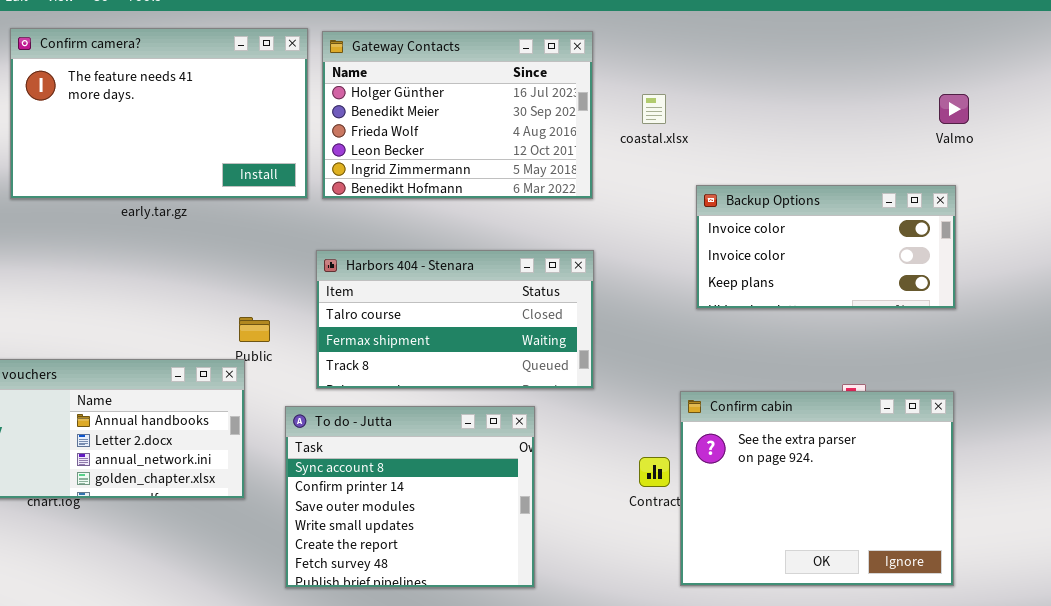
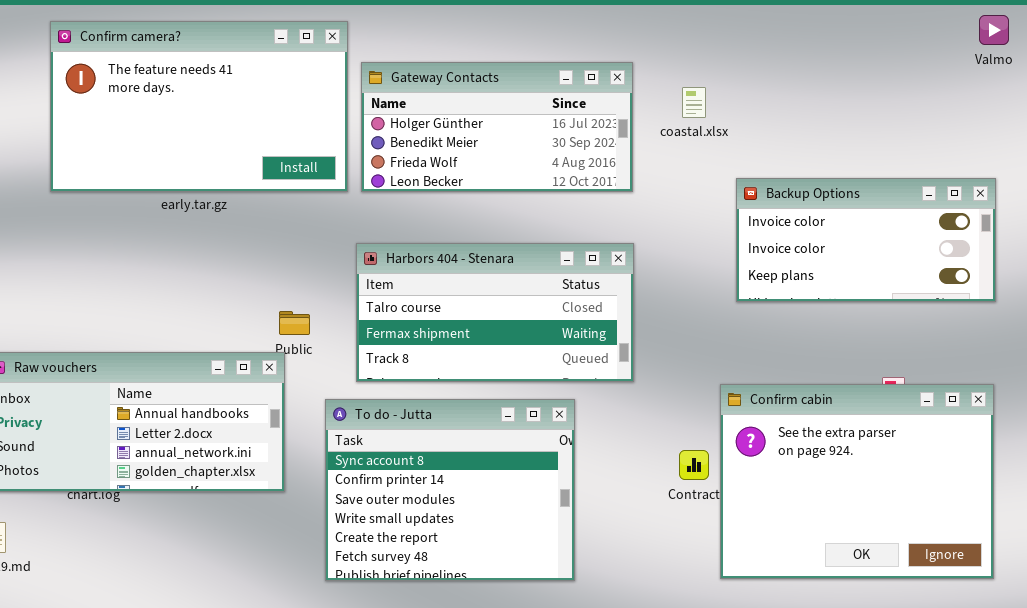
Gateway Contacts: [322,31,593,199] -> [361,62,633,192], resized
Valmo: [939,94,969,124] -> [979,15,1009,45], moved

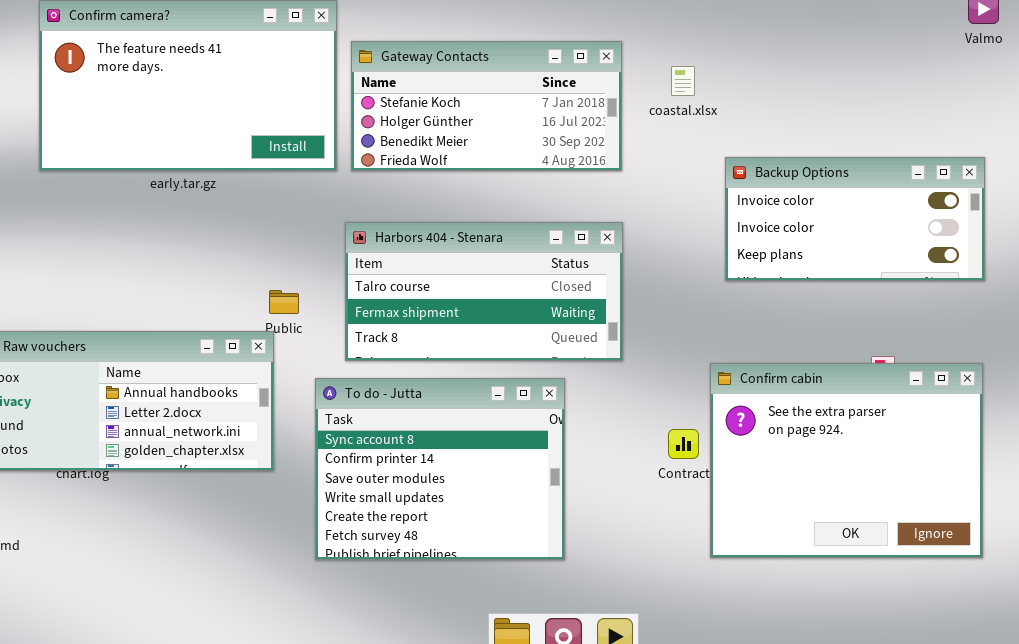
Gateway Contacts: [361,62,633,192] -> [351,41,622,171], scrolled up 1 row

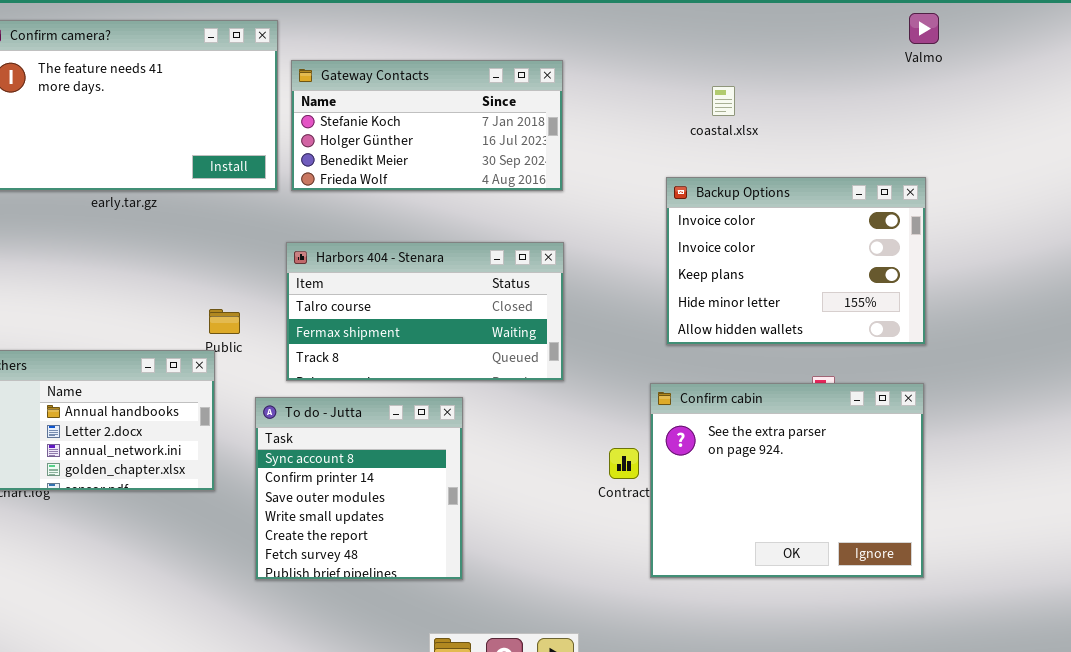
coastal.xlsx: [671,66,695,96] -> [712,86,735,116], moved
Backup Options: [725,157,985,281] -> [666,177,926,345], resized
To do - Jutta: [315,378,565,560] -> [255,397,463,580], resized

